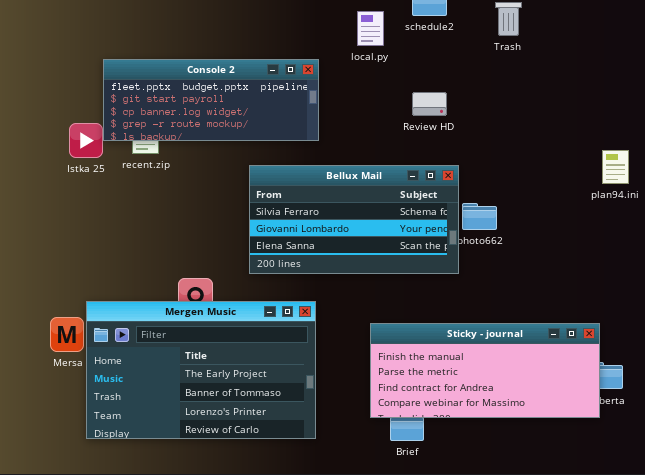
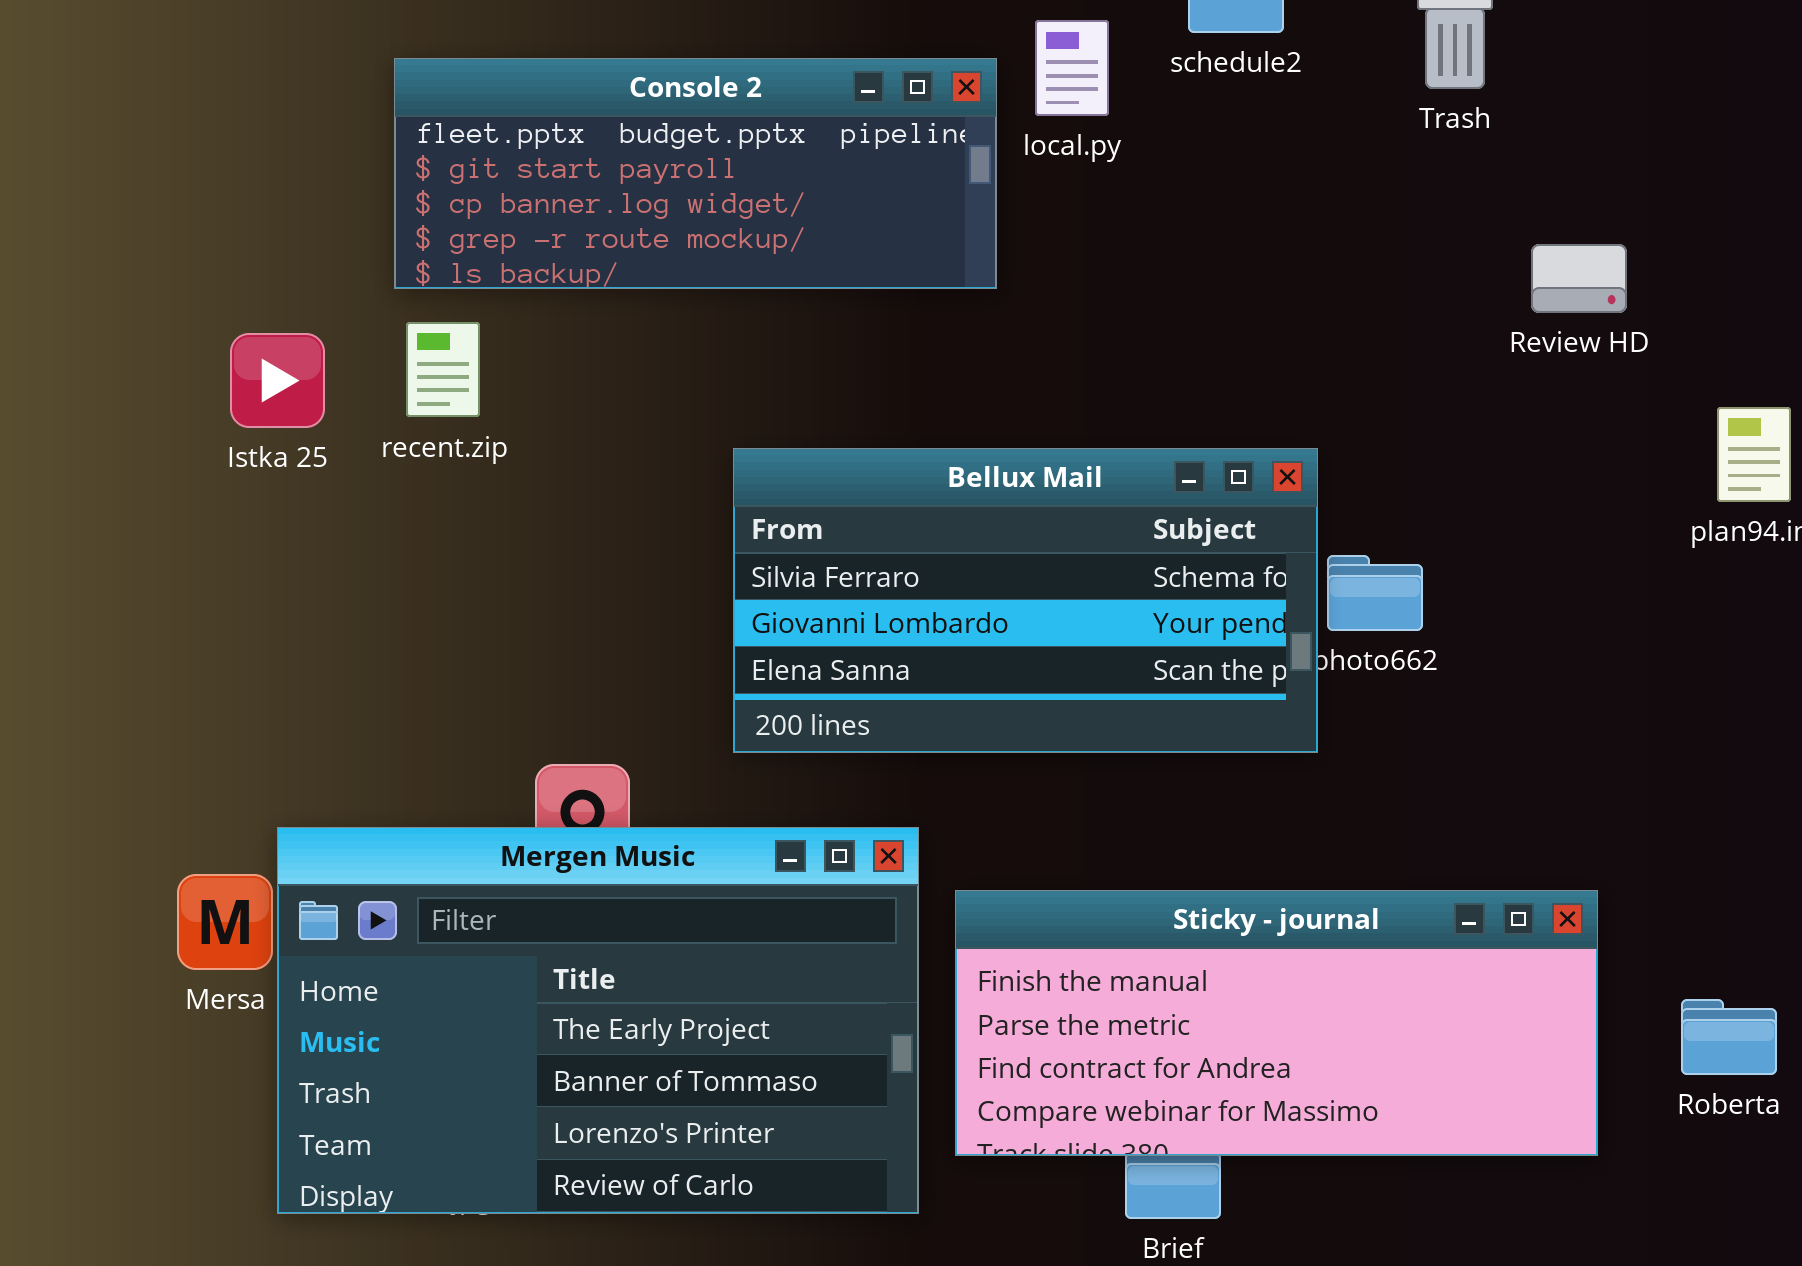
Console 2: [103,59,319,141] -> [394,58,997,289], moved
Review HD: [412,92,447,116] -> [1531,244,1627,313], moved
Sticky - journal: [370,323,600,418] -> [955,890,1598,1156], moved

